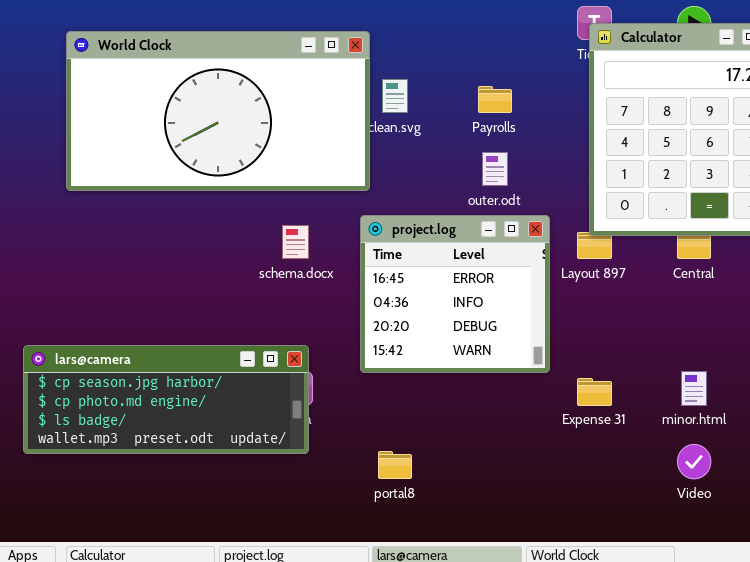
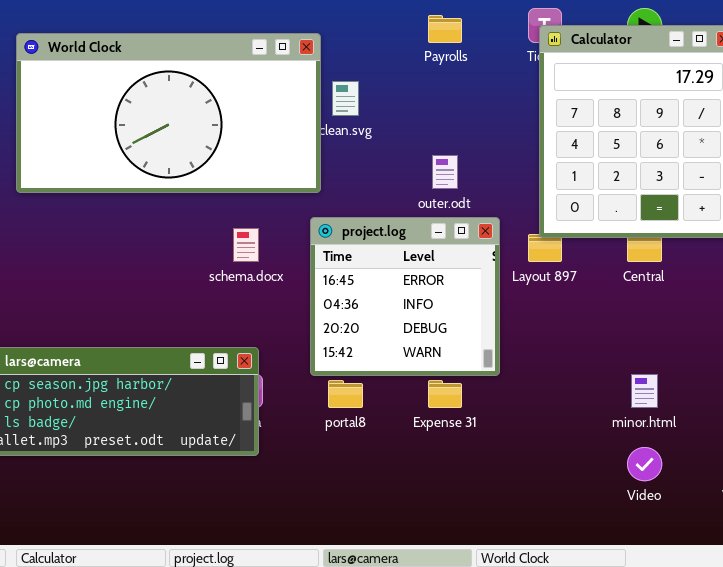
Payrolls: [478,86,512,113] -> [428,15,462,43], moved
Expense 31: [577,378,612,406] -> [428,380,462,408], moved
portal8: [378,451,412,479] -> [328,380,363,408], moved

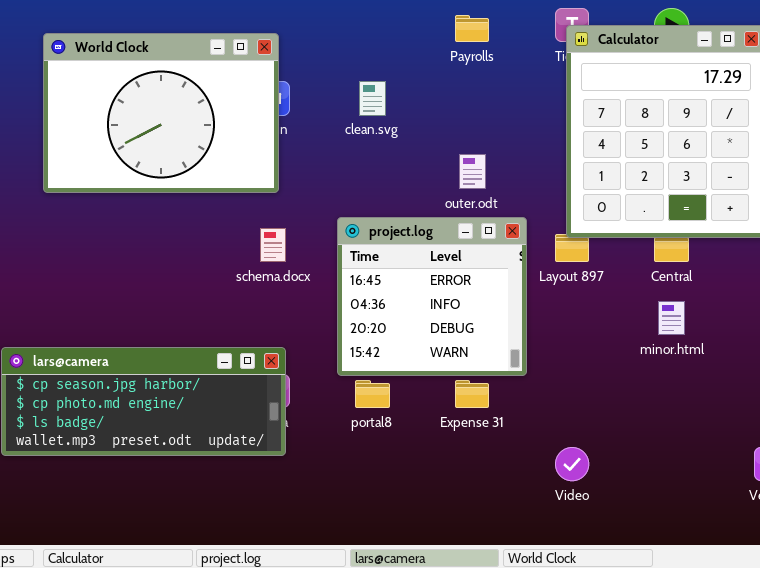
World Clock: [16,33,321,193] -> [43,33,279,193], resized
minor.html: [631,374,658,408] -> [658,301,685,335], moved
Video: [627,447,662,481] -> [555,447,589,481], moved

